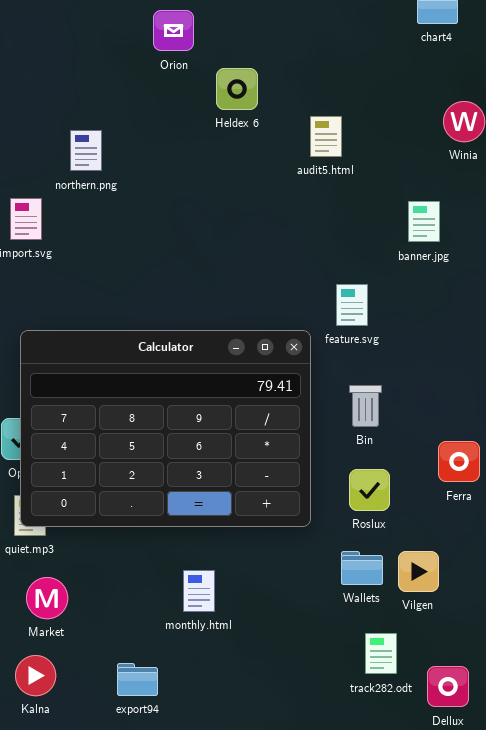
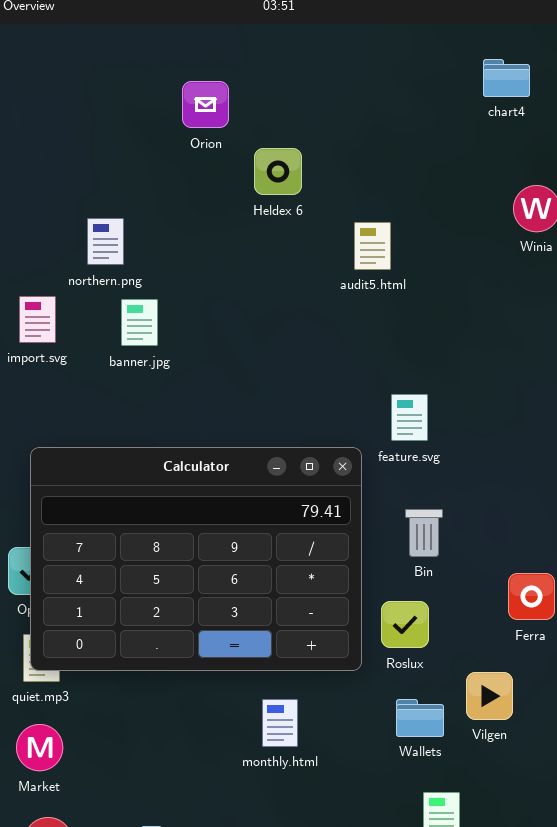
audit5.html: [310,116,342,157] -> [354,222,391,270], moved
banner.jpg: [408,201,440,242] -> [121,299,158,346], moved
Roslux: [349,469,390,511] -> [381,601,429,648], moved
Vilgen: [398,551,439,592] -> [466,672,513,720], moved
monthly.html: [183,570,215,612] -> [262,699,298,747], moved
Market: [26,577,68,619] -> [16,724,63,771], moved

